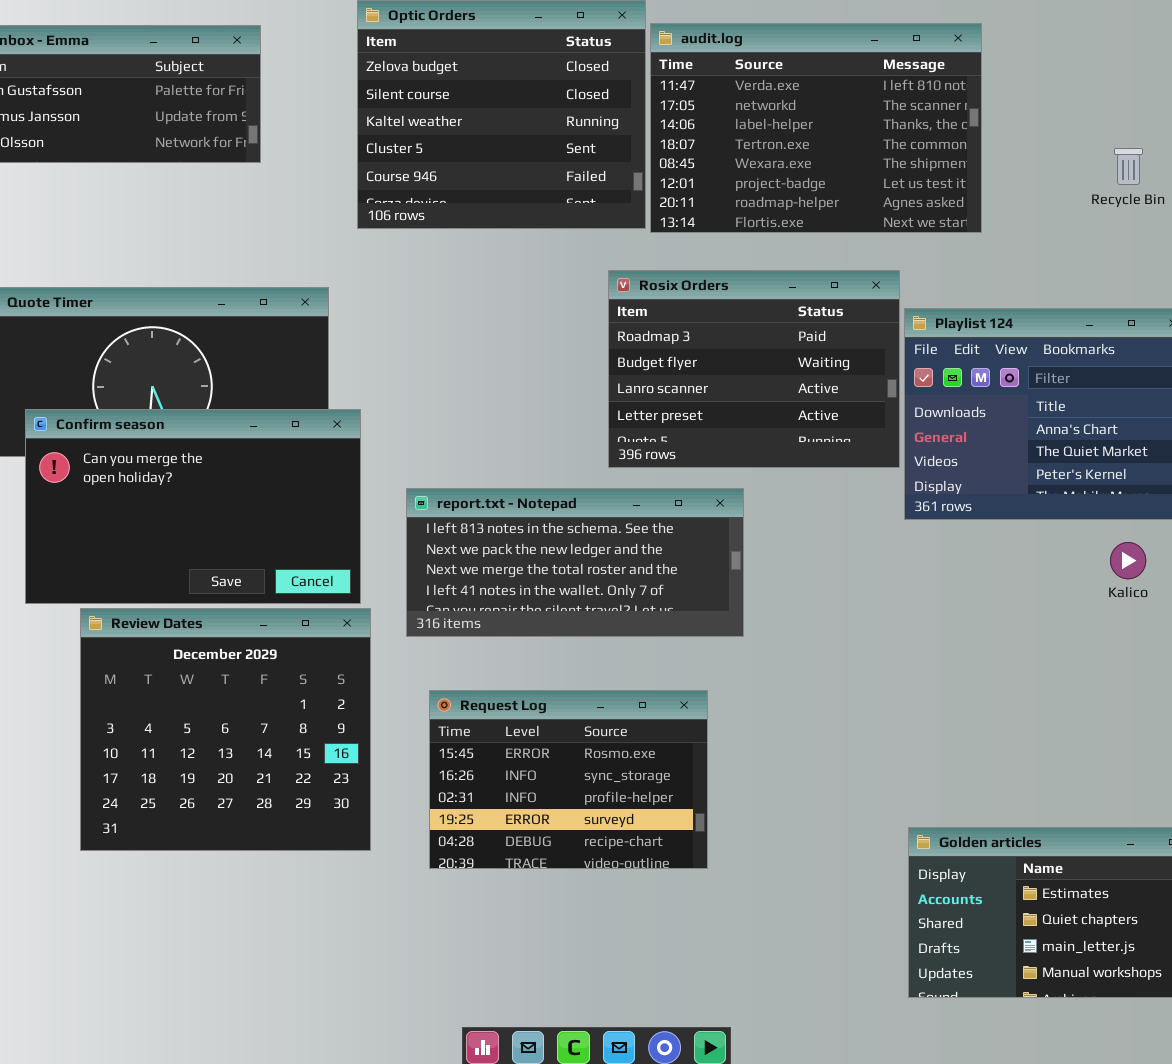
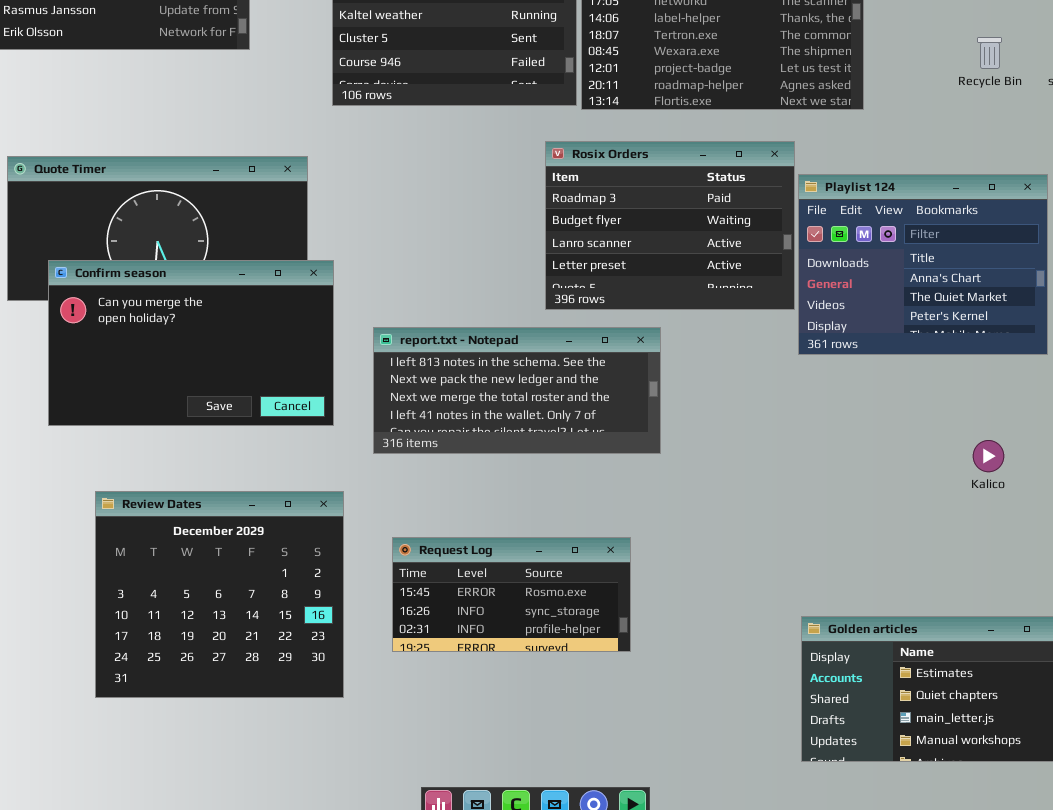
Kalico: [1110,542,1146,579] -> [973,440,1004,472], moved
Review Dates: [80,608,371,851] -> [95,491,344,698], moved
Request Log: [429,690,708,869] -> [392,537,631,652], resized

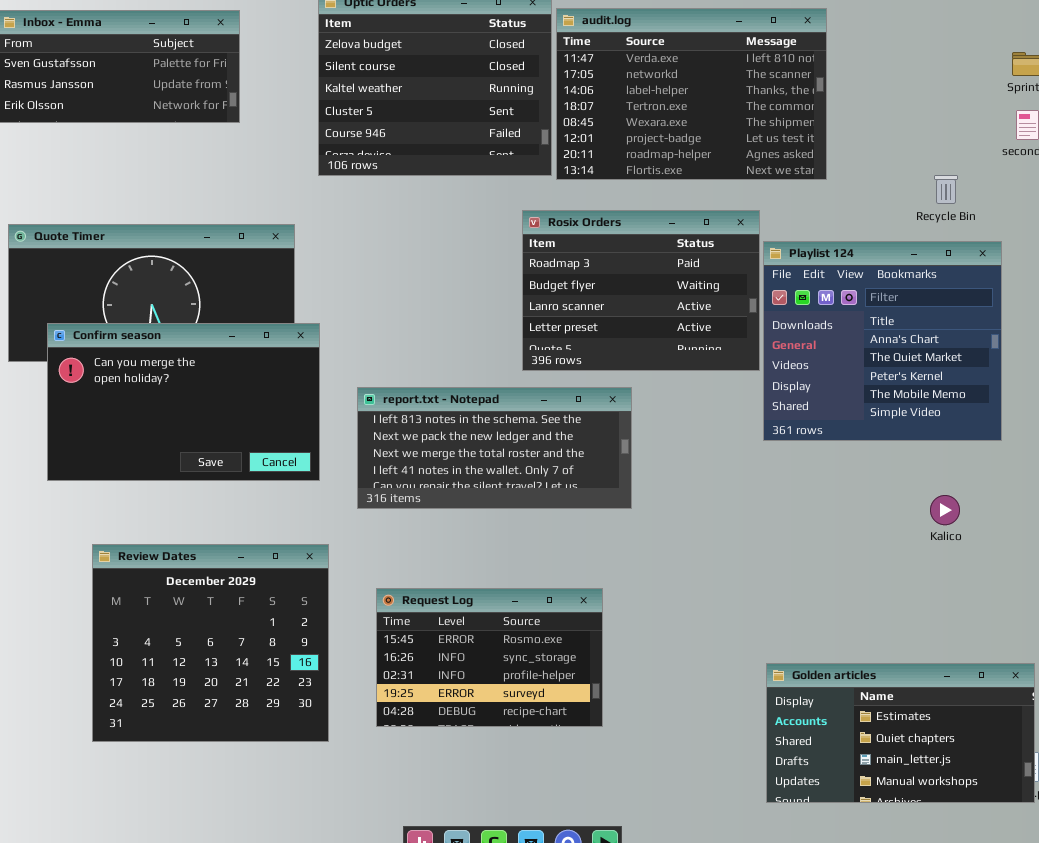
Recycle Bin: [977,37,1002,69] -> [934,175,958,204], moved
Playlist 124: [798,174,1048,355] -> [763,241,1002,441], resized
Request Log: [392,537,631,652] -> [376,588,603,727], resized

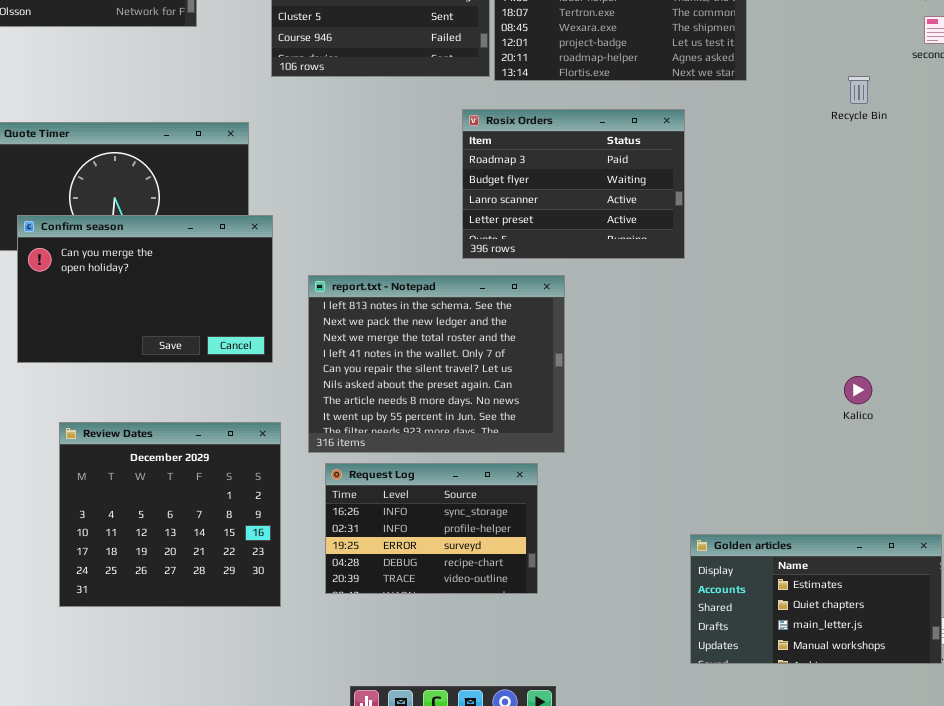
Playlist 124: [763,241,1002,441] -> none, closed
report.txt - Notepad: [357,387,632,509] -> [308,275,565,453], resized
Request Log: [376,588,603,727] -> [325,463,538,594], scrolled down 1 row

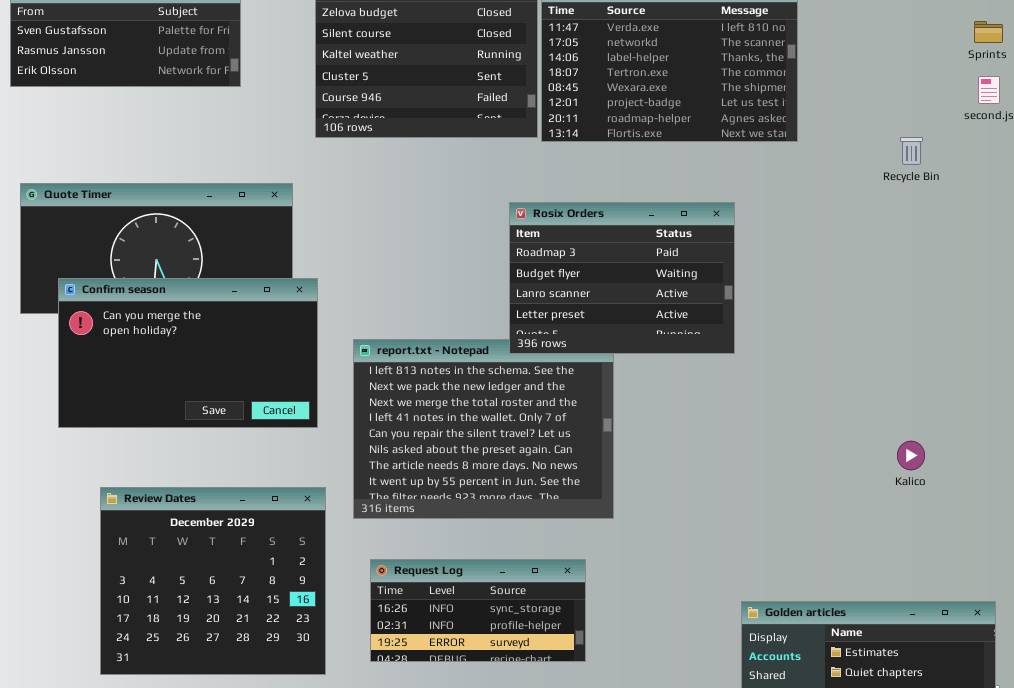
Rosix Orders: [462,109,685,259] -> [509,202,735,354], moved
Request Log: [325,463,538,594] -> [370,559,586,662], resized

